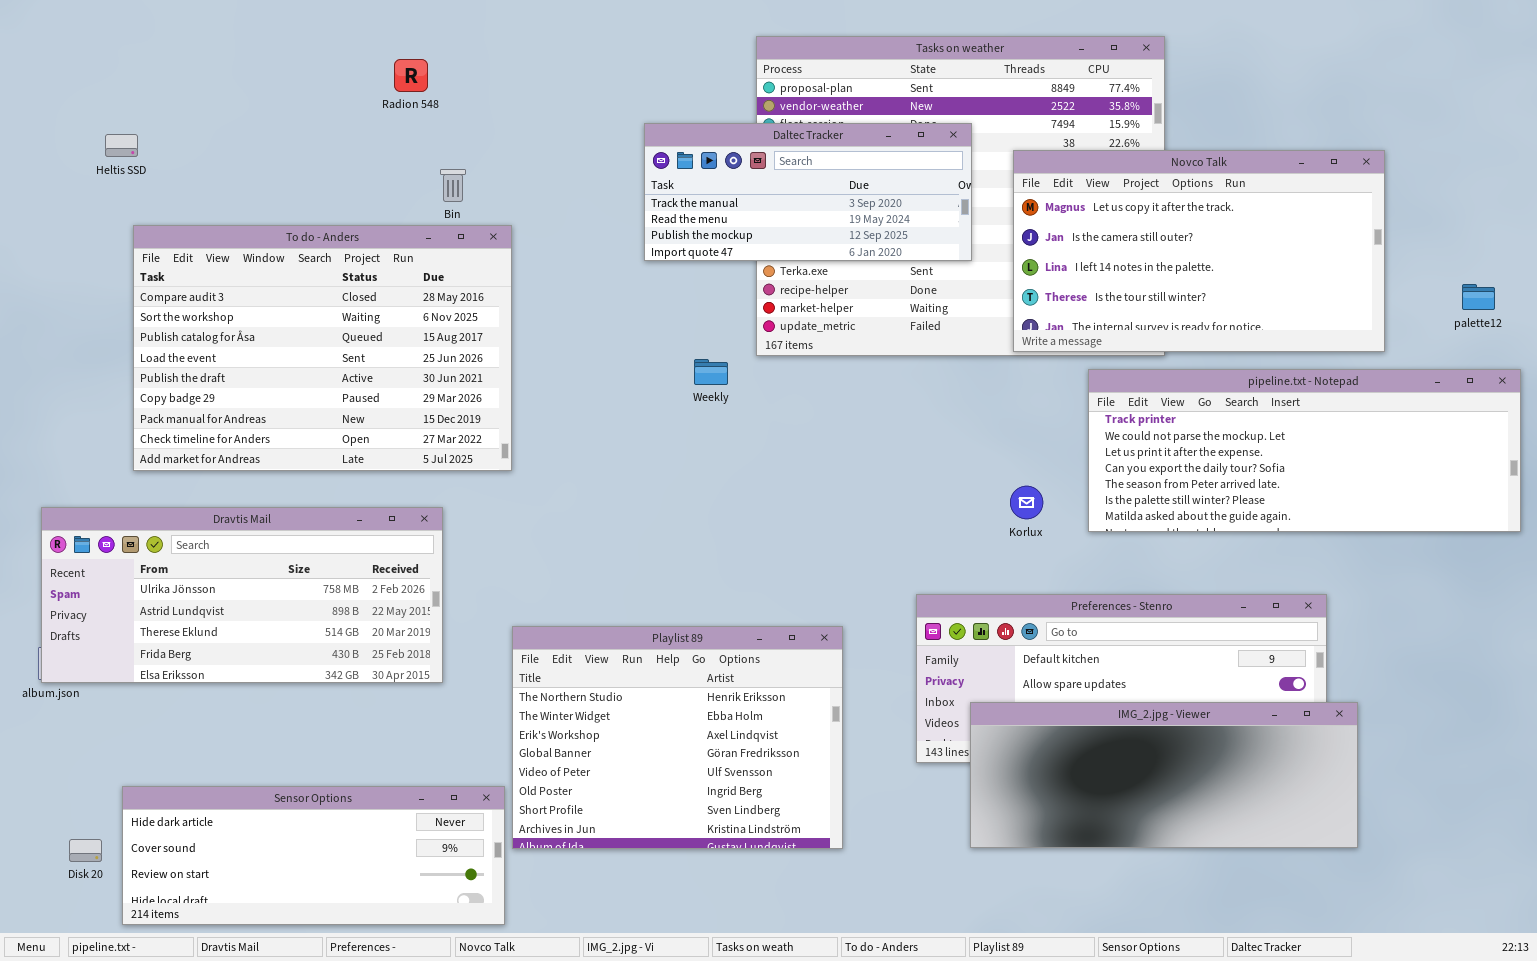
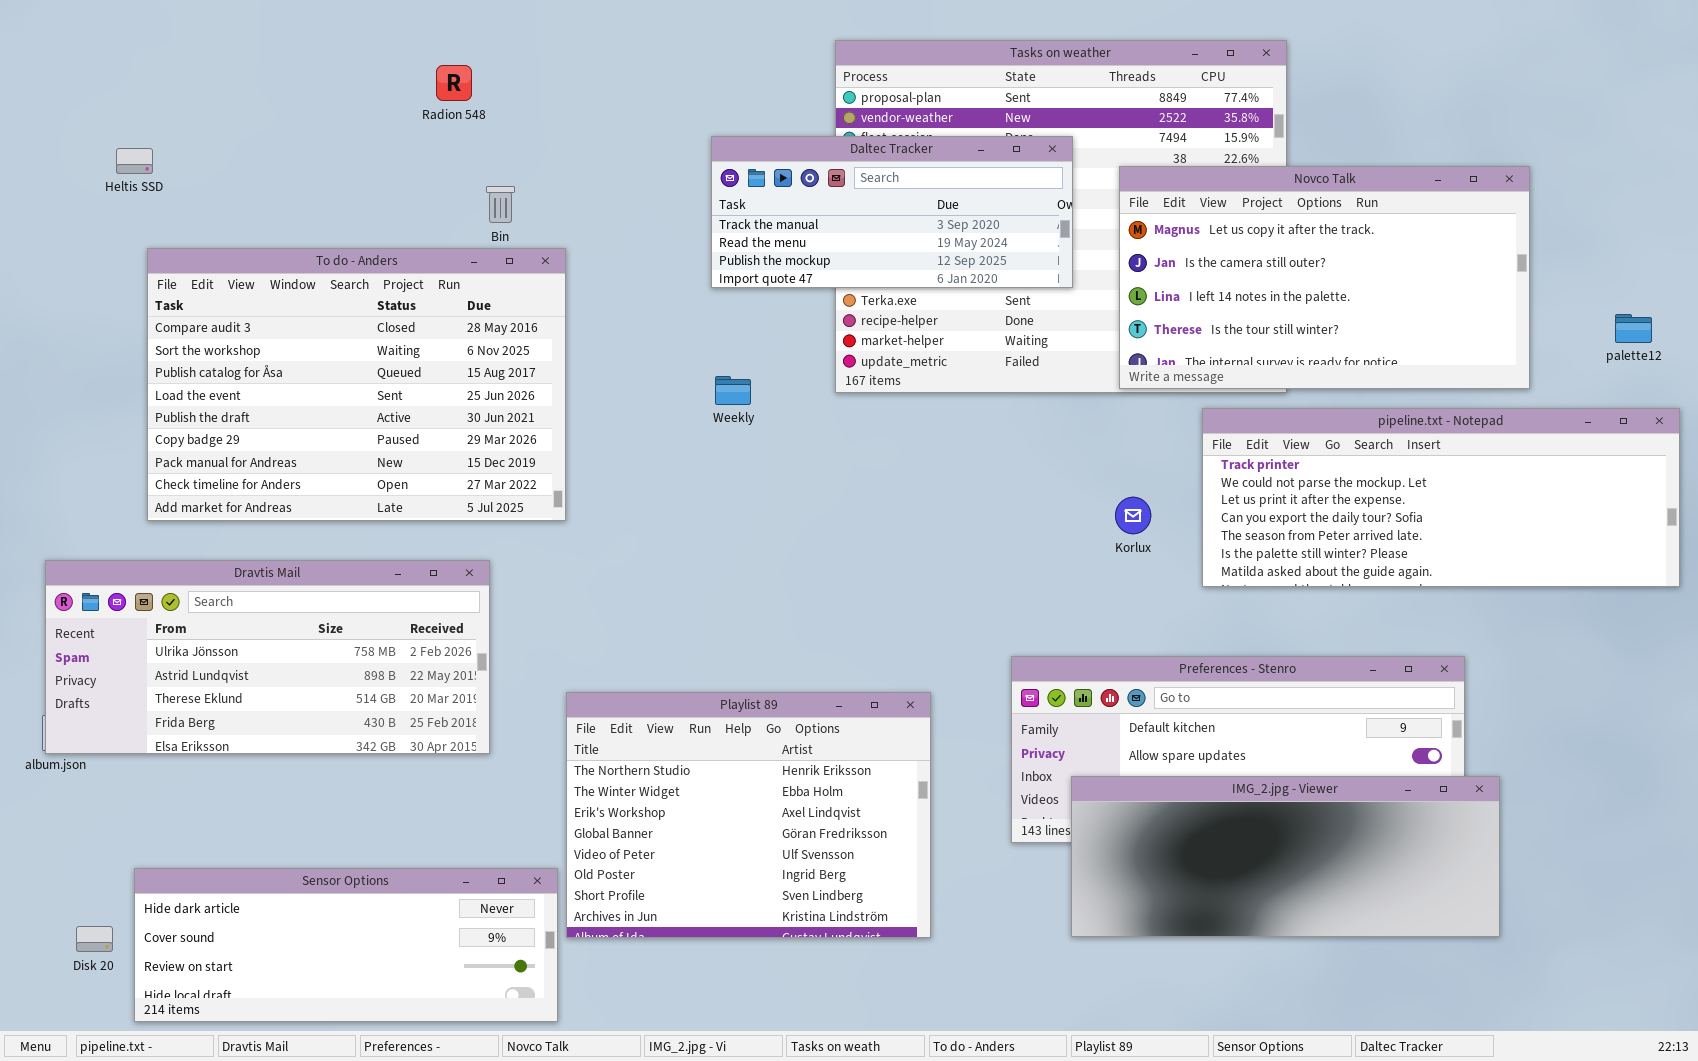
Weekly: [694,359,728,385] -> [715,376,751,405], moved
Korlux: [1010,486,1043,519] -> [1115,497,1151,534], moved

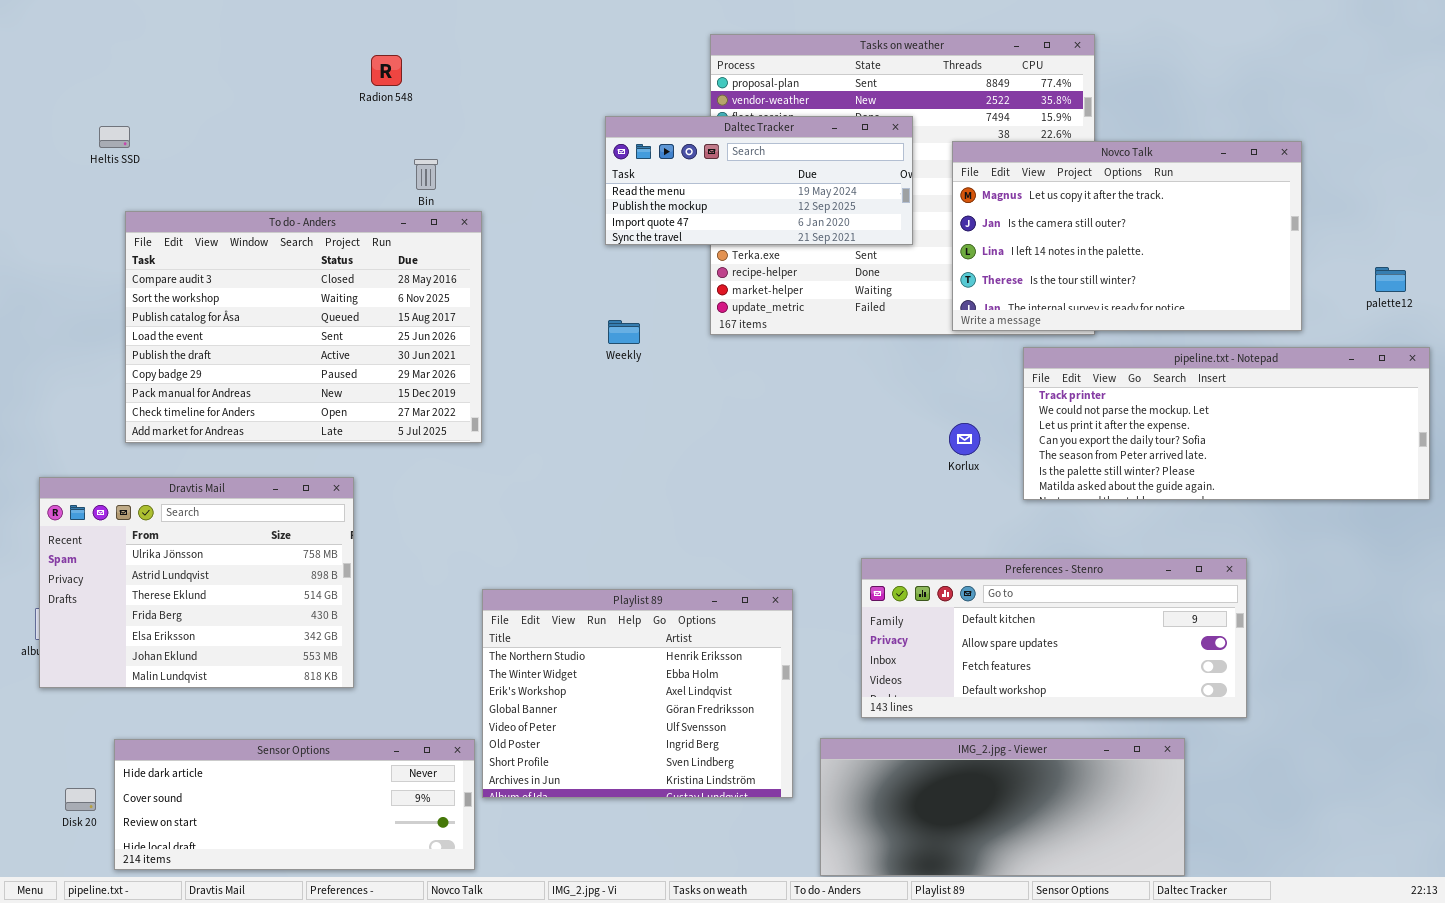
Daltec Tracker: [711,136,1073,288] -> [605,116,913,245], scrolled down 1 row
Dravtis Mail: [45,560,490,754] -> [39,477,354,688], resized
IMG_2.jpg - Viewer: [1071,776,1500,937] -> [820,738,1185,876], moved

